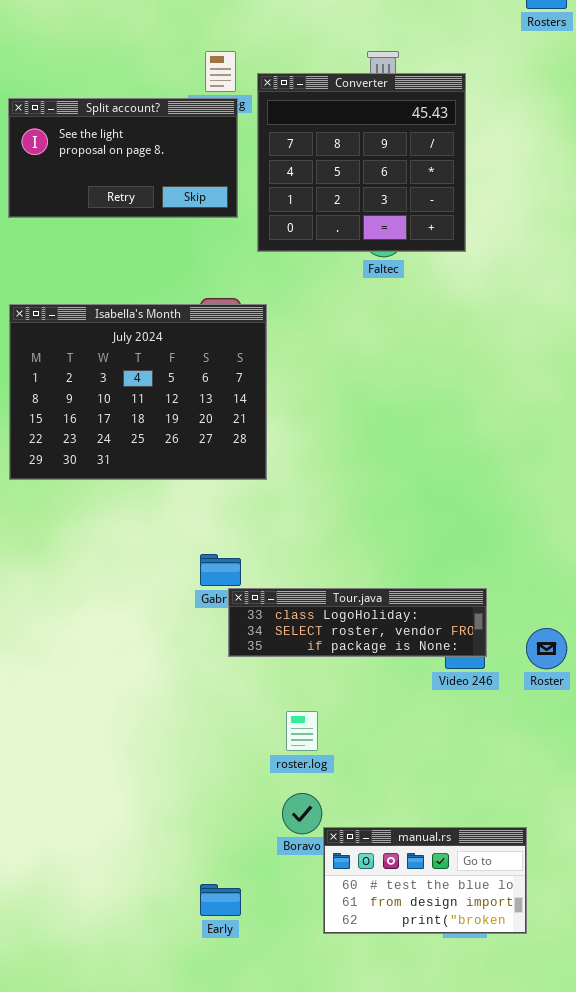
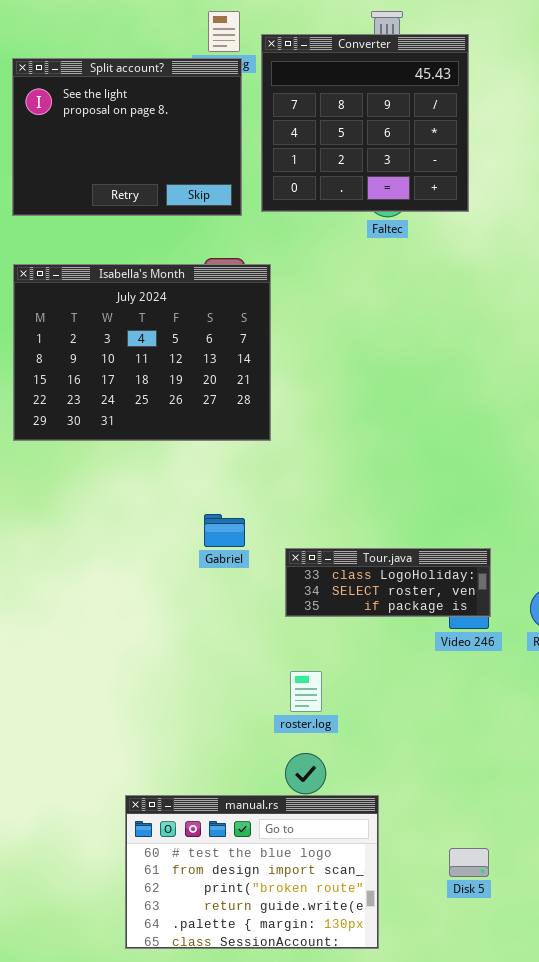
Split account?: [8,98,238,218] -> [12,58,242,216], resized
Tour.java: [228,588,487,657] -> [285,548,491,617], resized
manual.rs: [323,827,527,934] -> [125,795,379,949], moved, resized

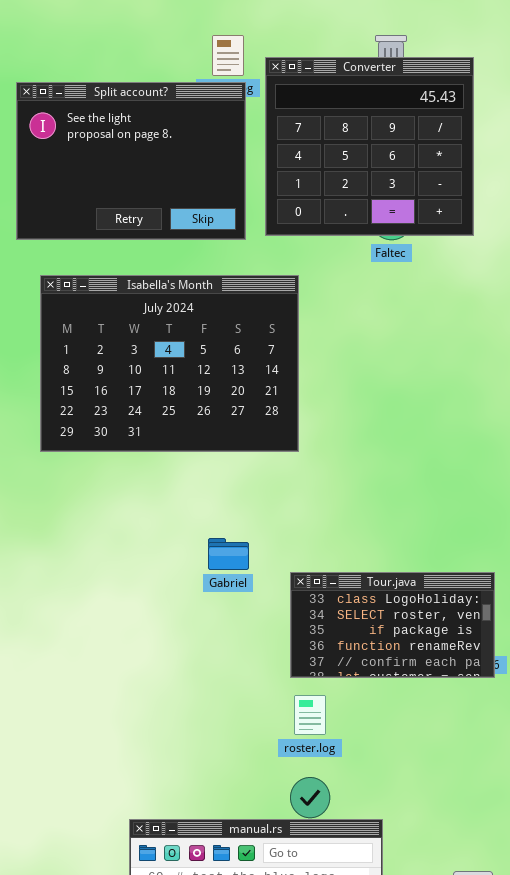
Isabella's Month: [13,264,271,441] -> [40,275,299,452], moved
Tour.java: [285,548,491,617] -> [290,572,495,678], resized

